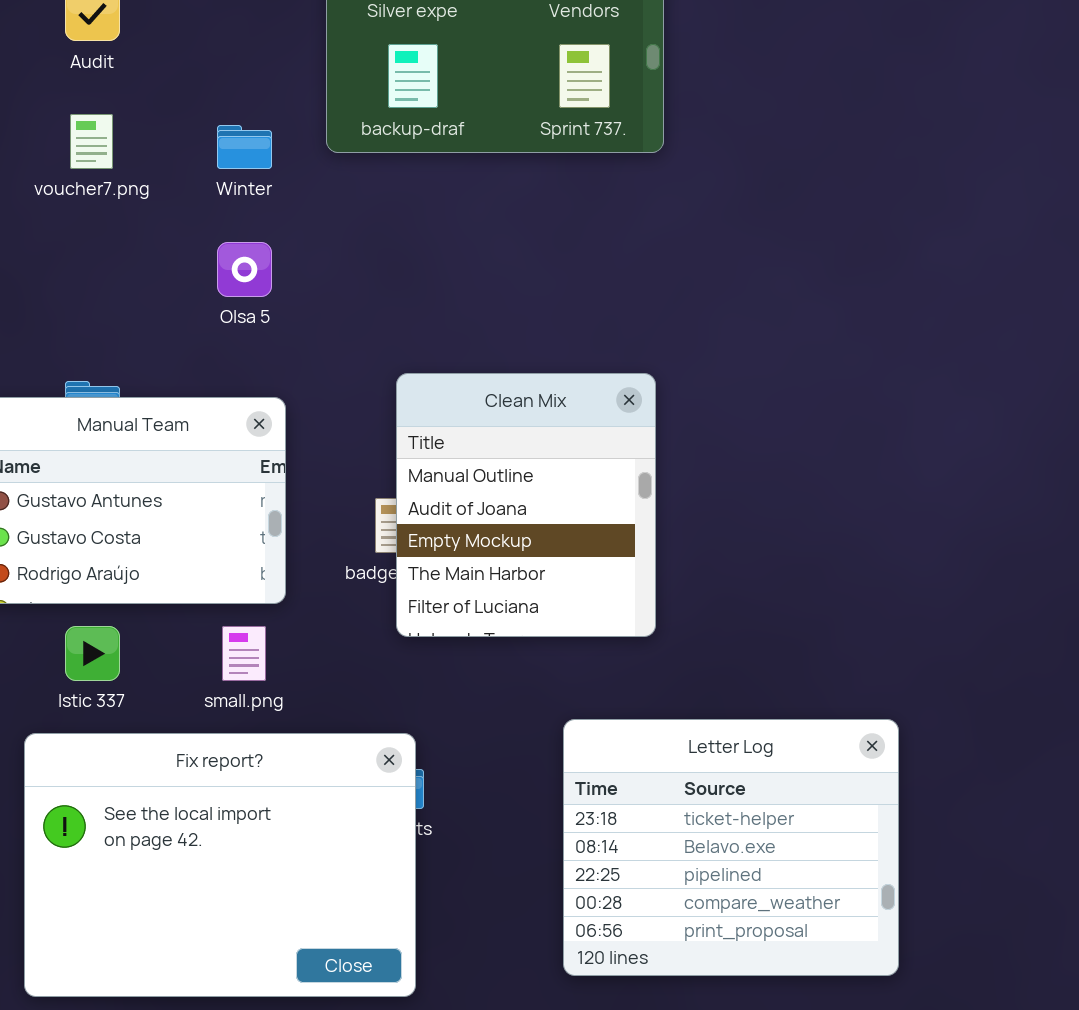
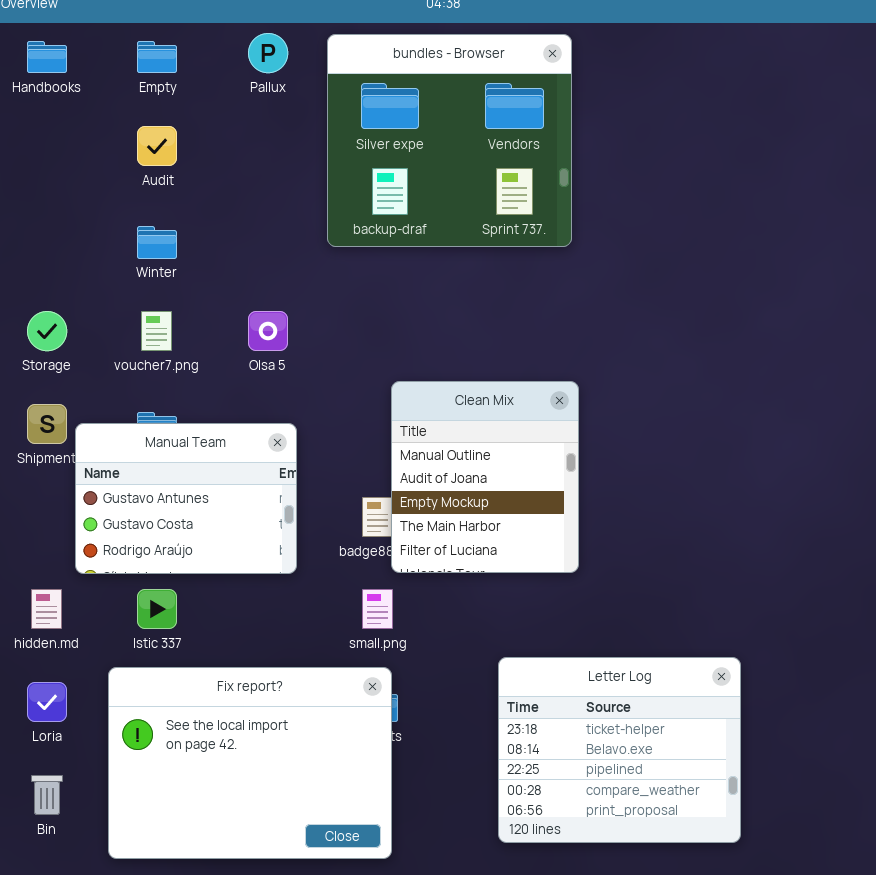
voucher7.png: [70,114,113,169] -> [141,311,172,351], moved
Winter: [217,125,272,169] -> [137,226,177,259], moved
Clean Mix: [396,373,656,637] -> [391,381,579,573], moved
small.png: [222,626,266,681] -> [362,589,393,629], moved

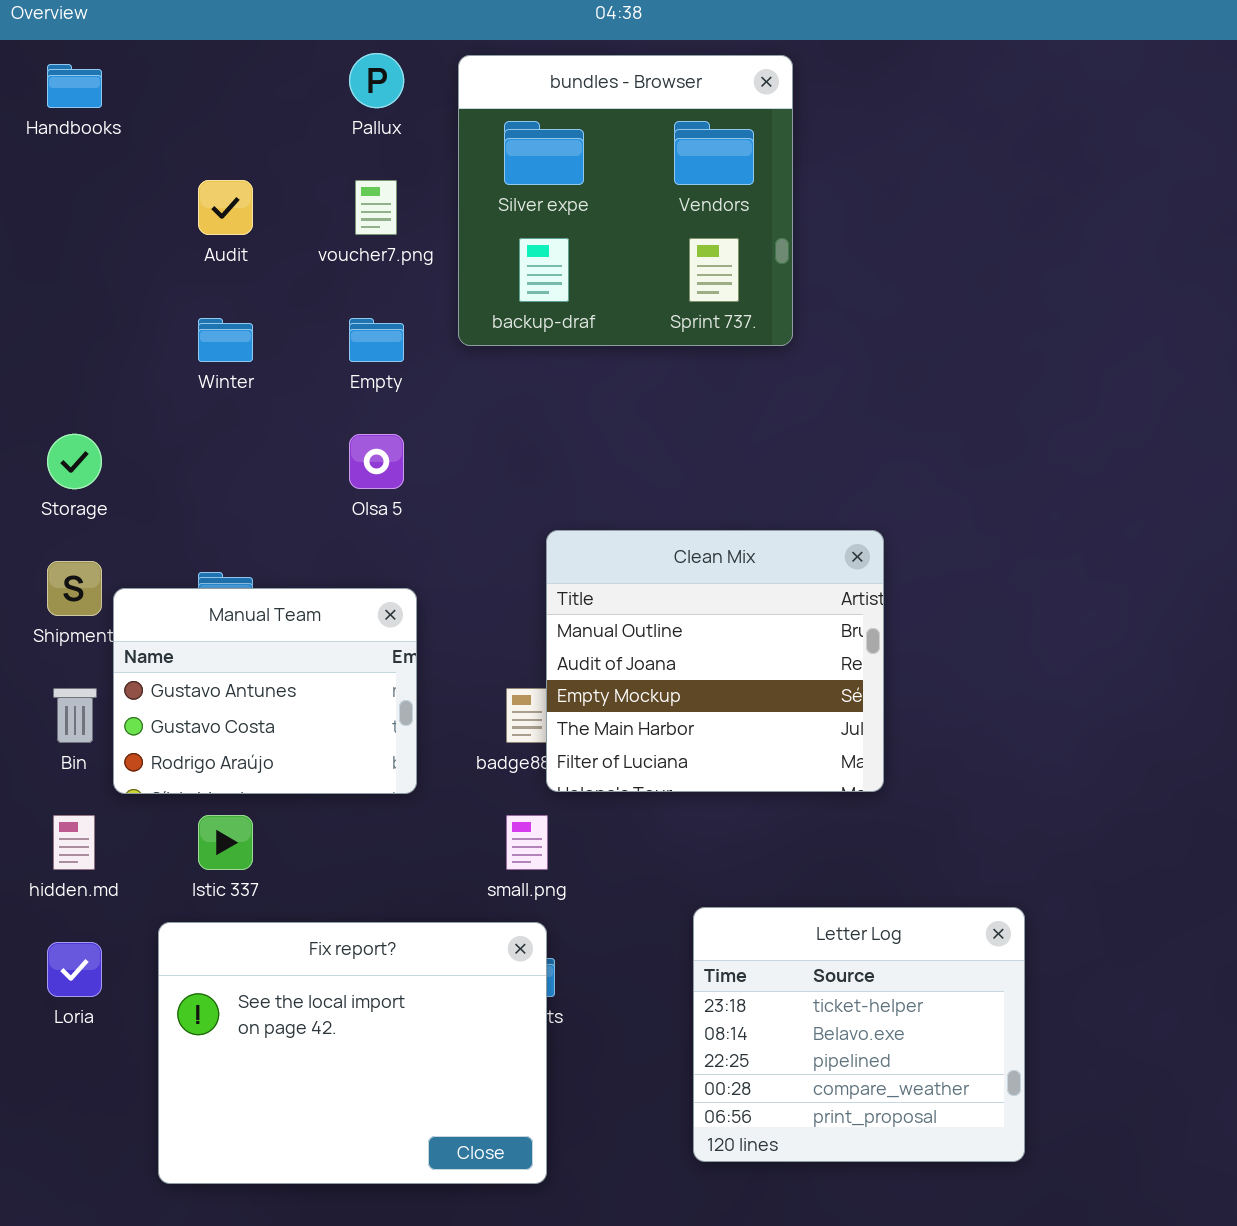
Empty: [137,41,177,73] -> [349,318,404,362], moved
voucher7.png: [141,311,172,351] -> [355,180,397,235], moved
Clean Mix: [391,381,579,573] -> [546,530,884,792], resized
Bin: [31,775,63,815] -> [53,688,97,743], moved

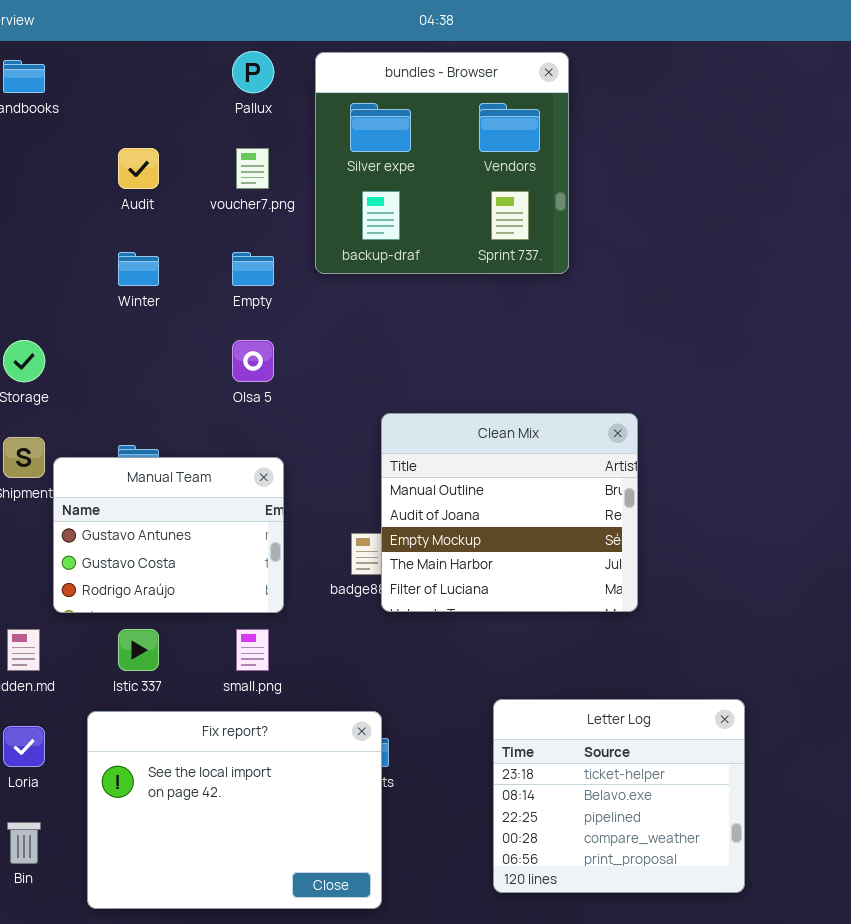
Bin: [53,688,97,743] -> [7,822,41,864], moved
small.png: [506,815,548,870] -> [236,629,269,671], moved

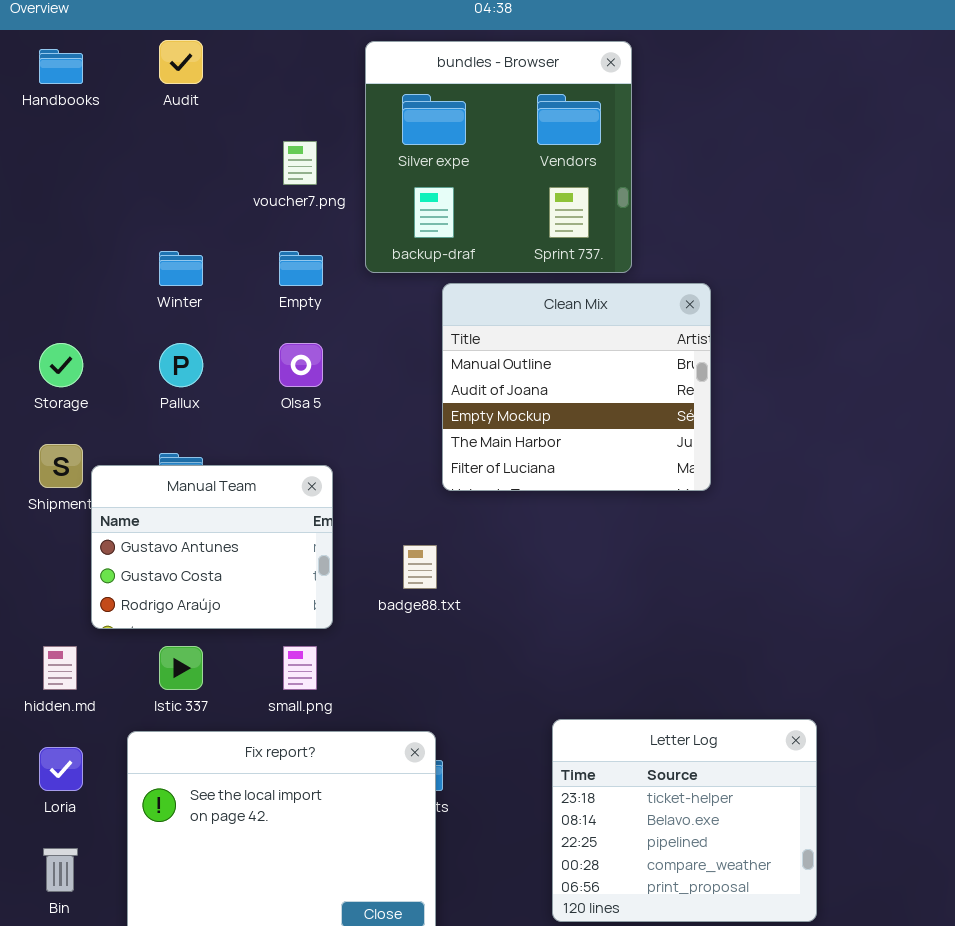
Pallux: [232,51,274,93] -> [159,343,203,387], moved
Audit: [118,148,159,189] -> [159,40,203,84], moved
Clean Mix: [381,413,638,612] -> [442,283,711,491], moved

